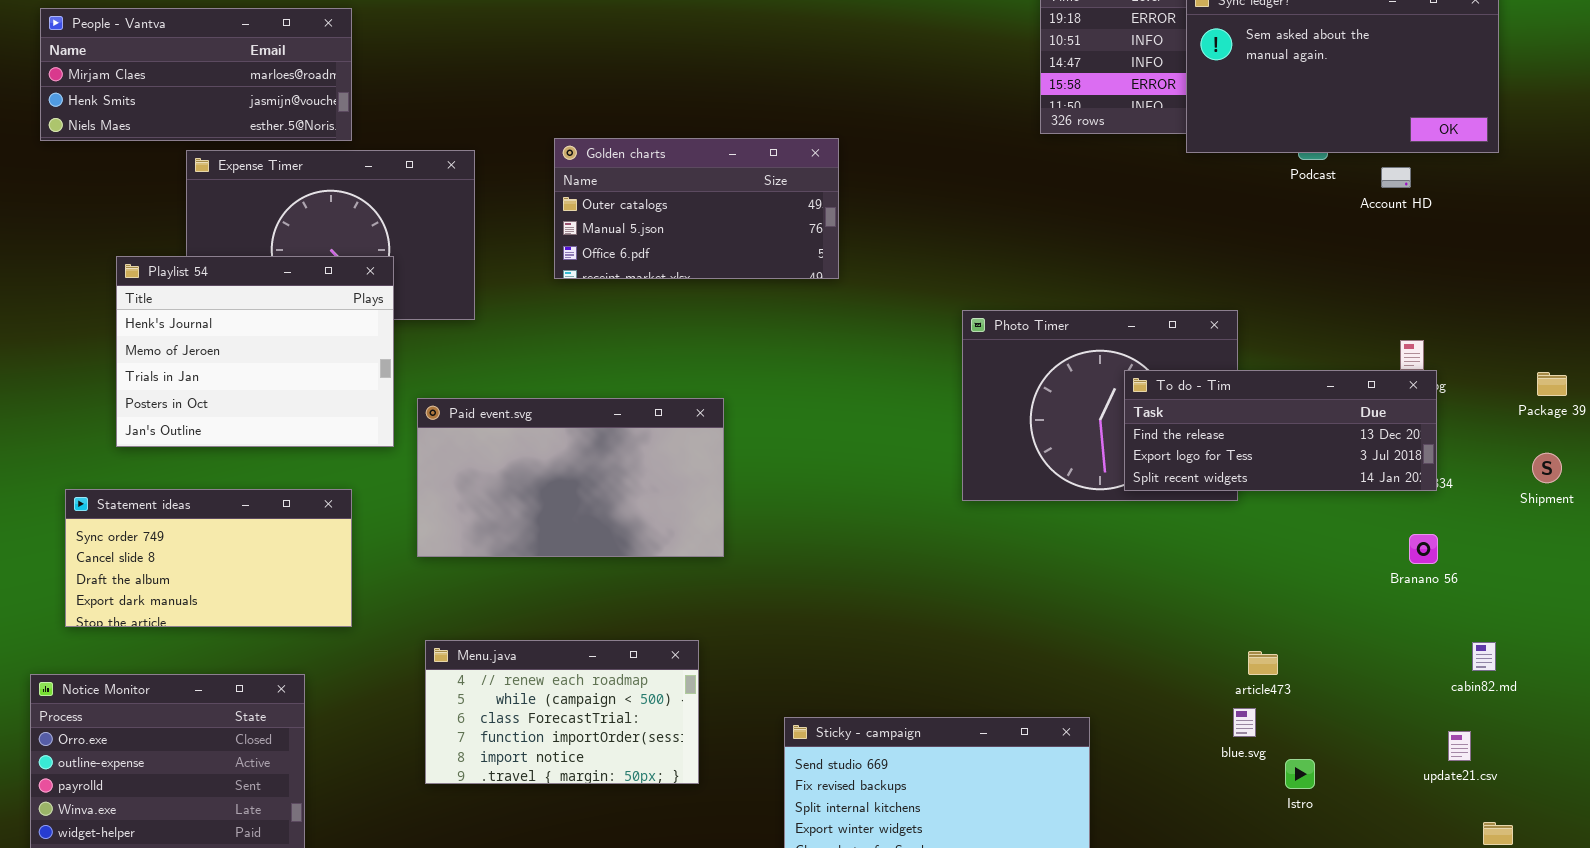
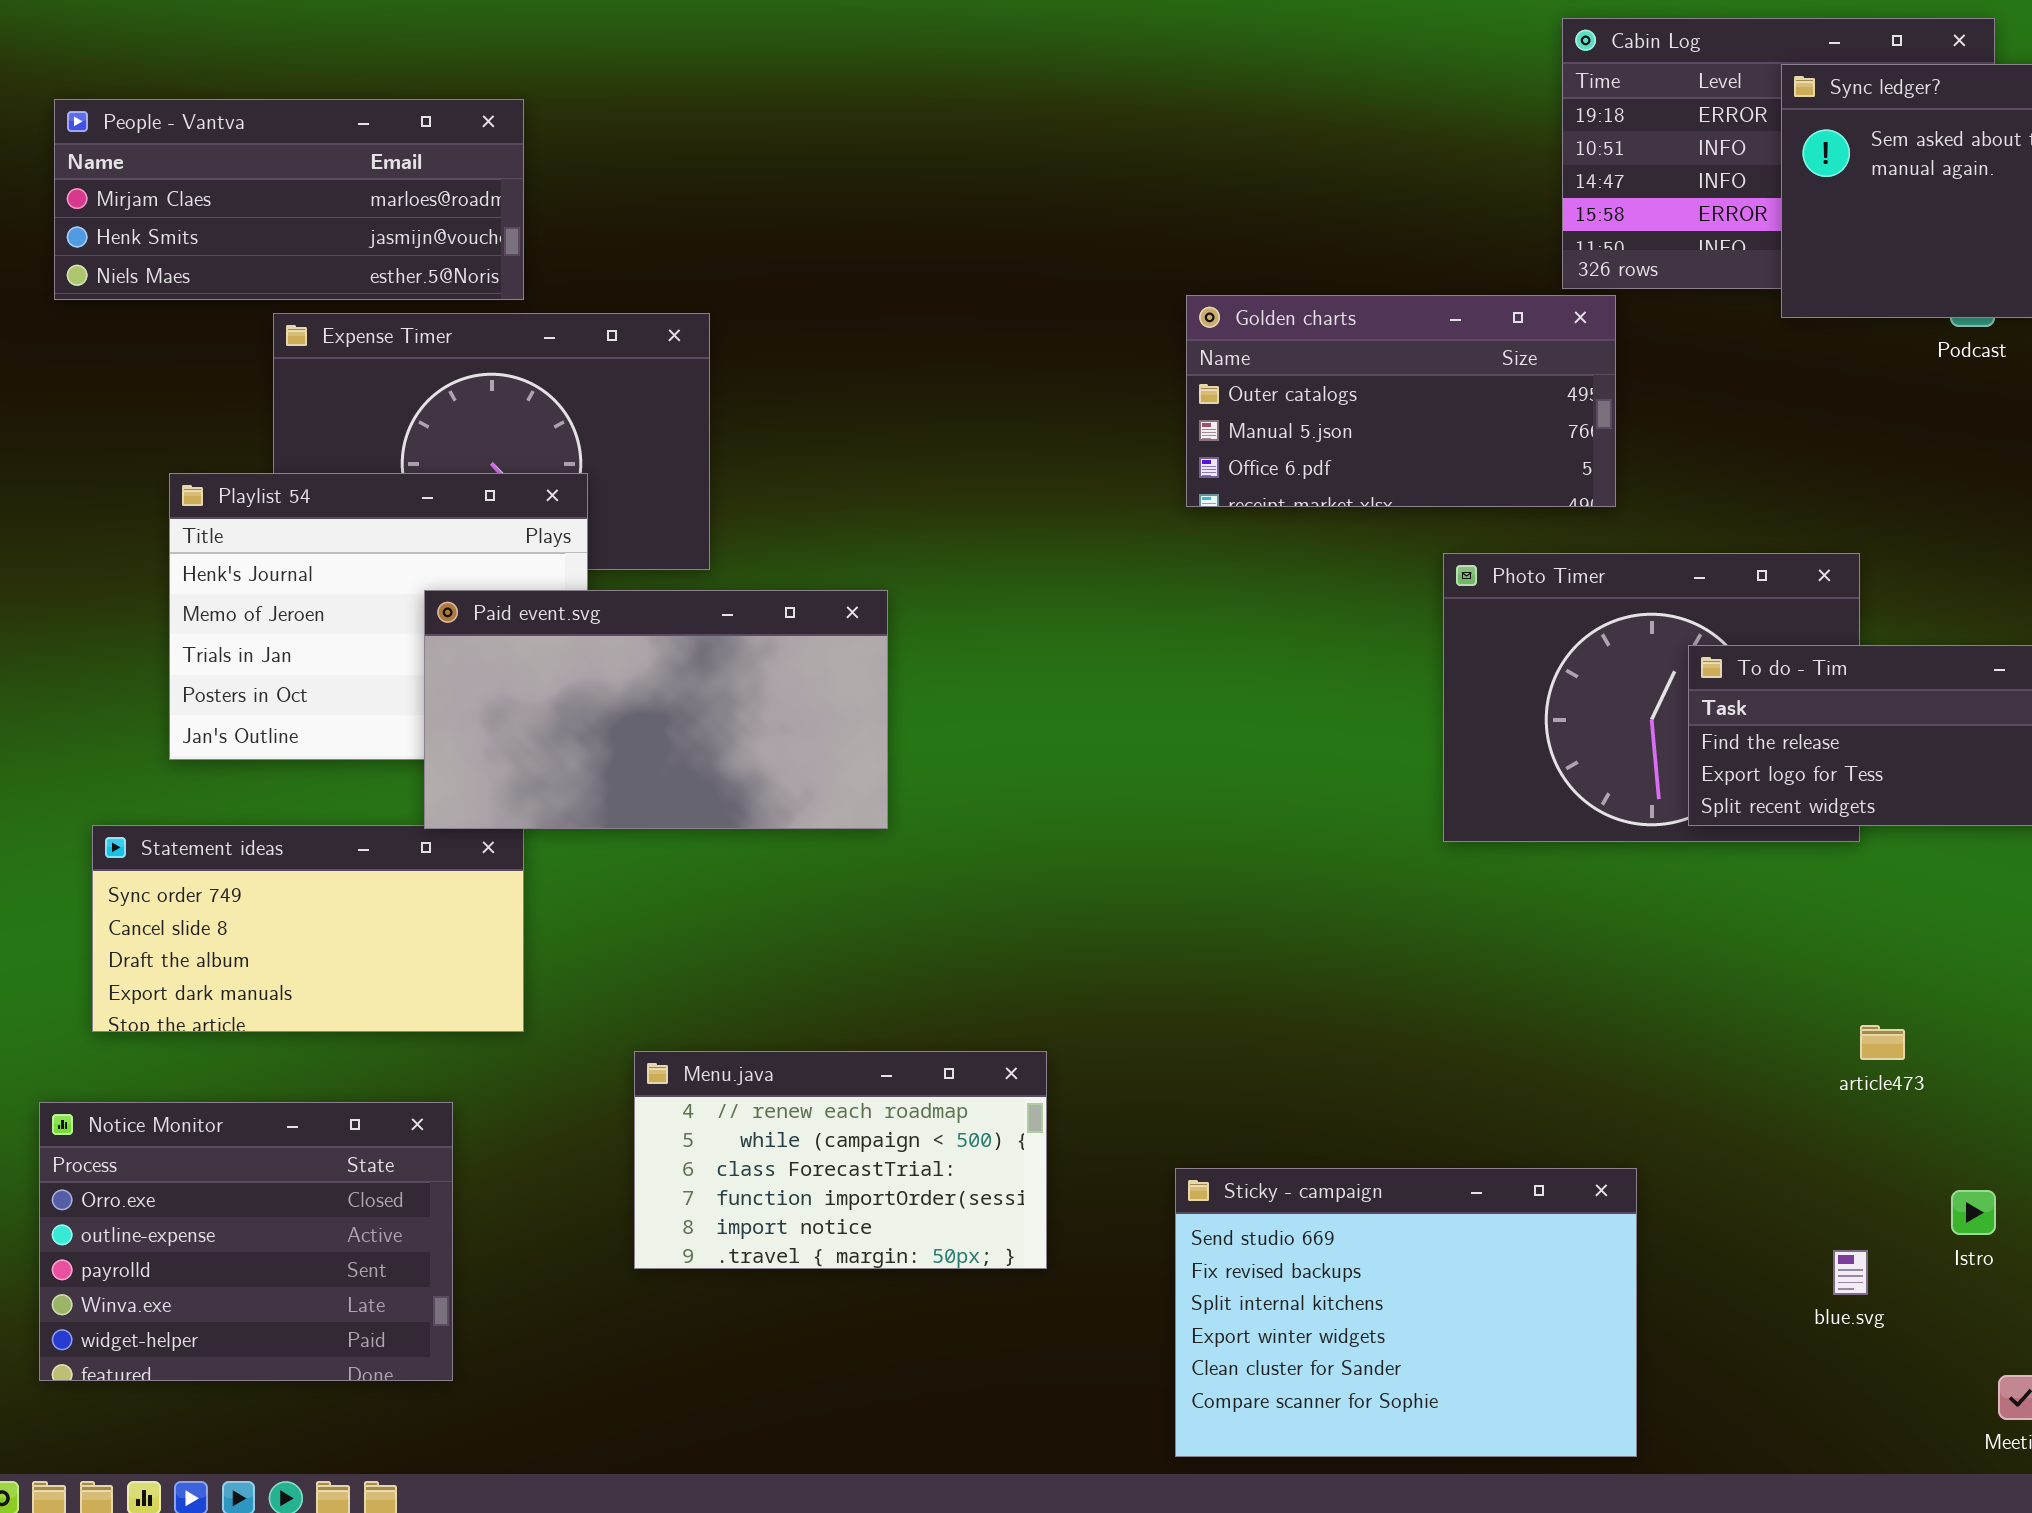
Golden charts: [554,138,839,279] -> [1186,295,1616,507], moved
Paid event.svg: [417,398,724,557] -> [424,590,888,829], moved
article473: [1248,651,1278,675] -> [1860,1025,1905,1060], moved
blue.svg: [1233,708,1256,737] -> [1833,1250,1868,1295], moved
Istro: [1285,759,1315,789] -> [1951,1190,1996,1235], moved

